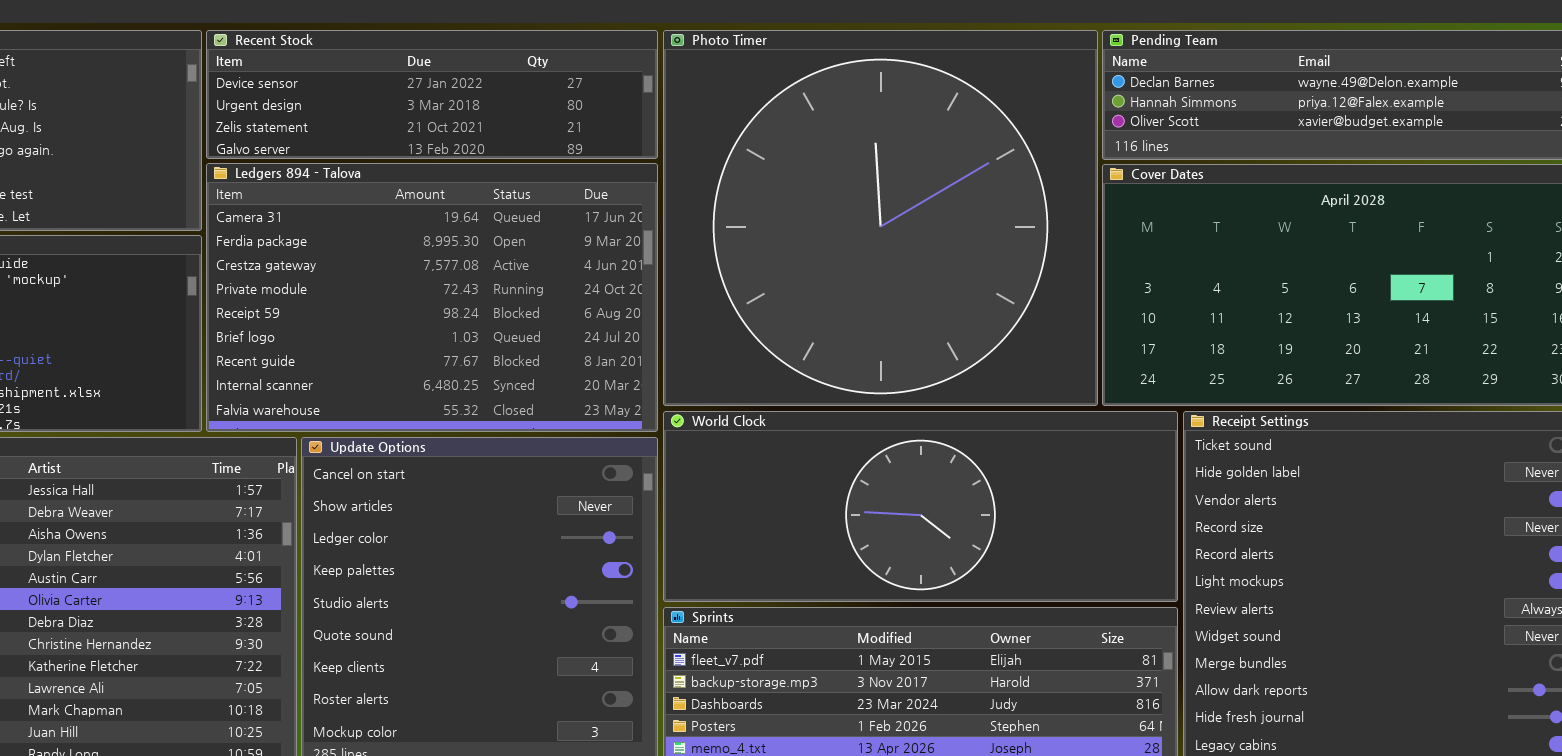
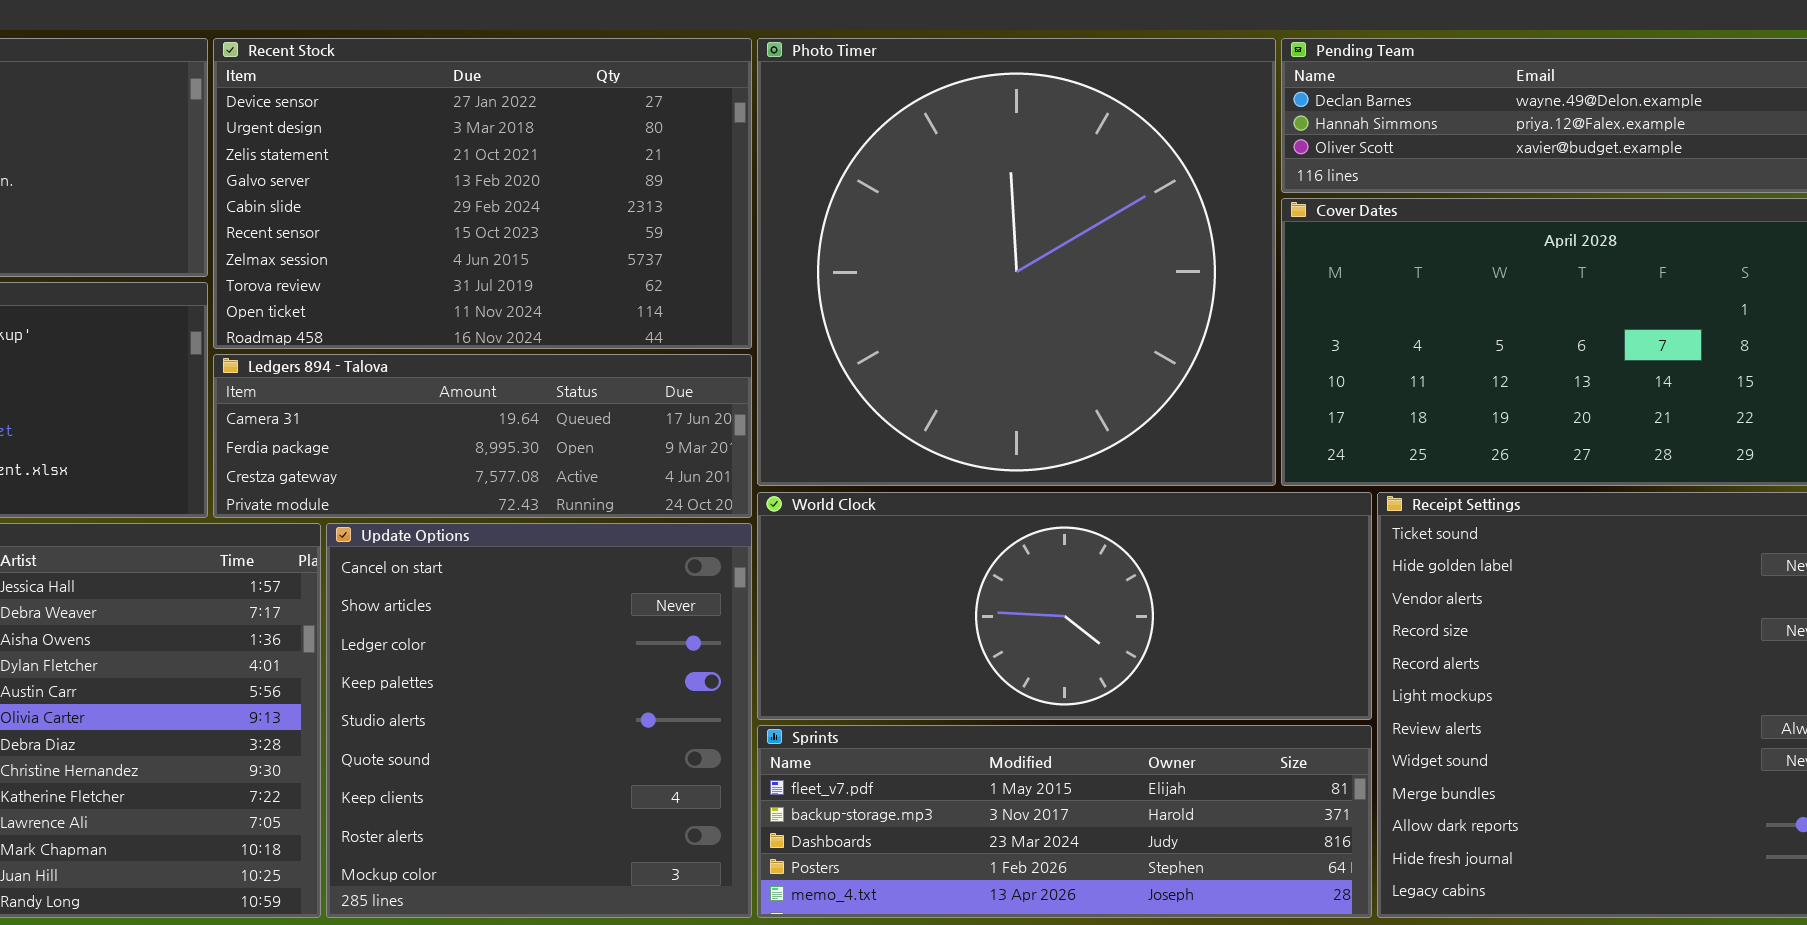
Recent Stock: [206,30,658,159] -> [213,38,752,349], resized
Ledgers 894 - Talova: [206,163,658,432] -> [213,354,752,518], resized

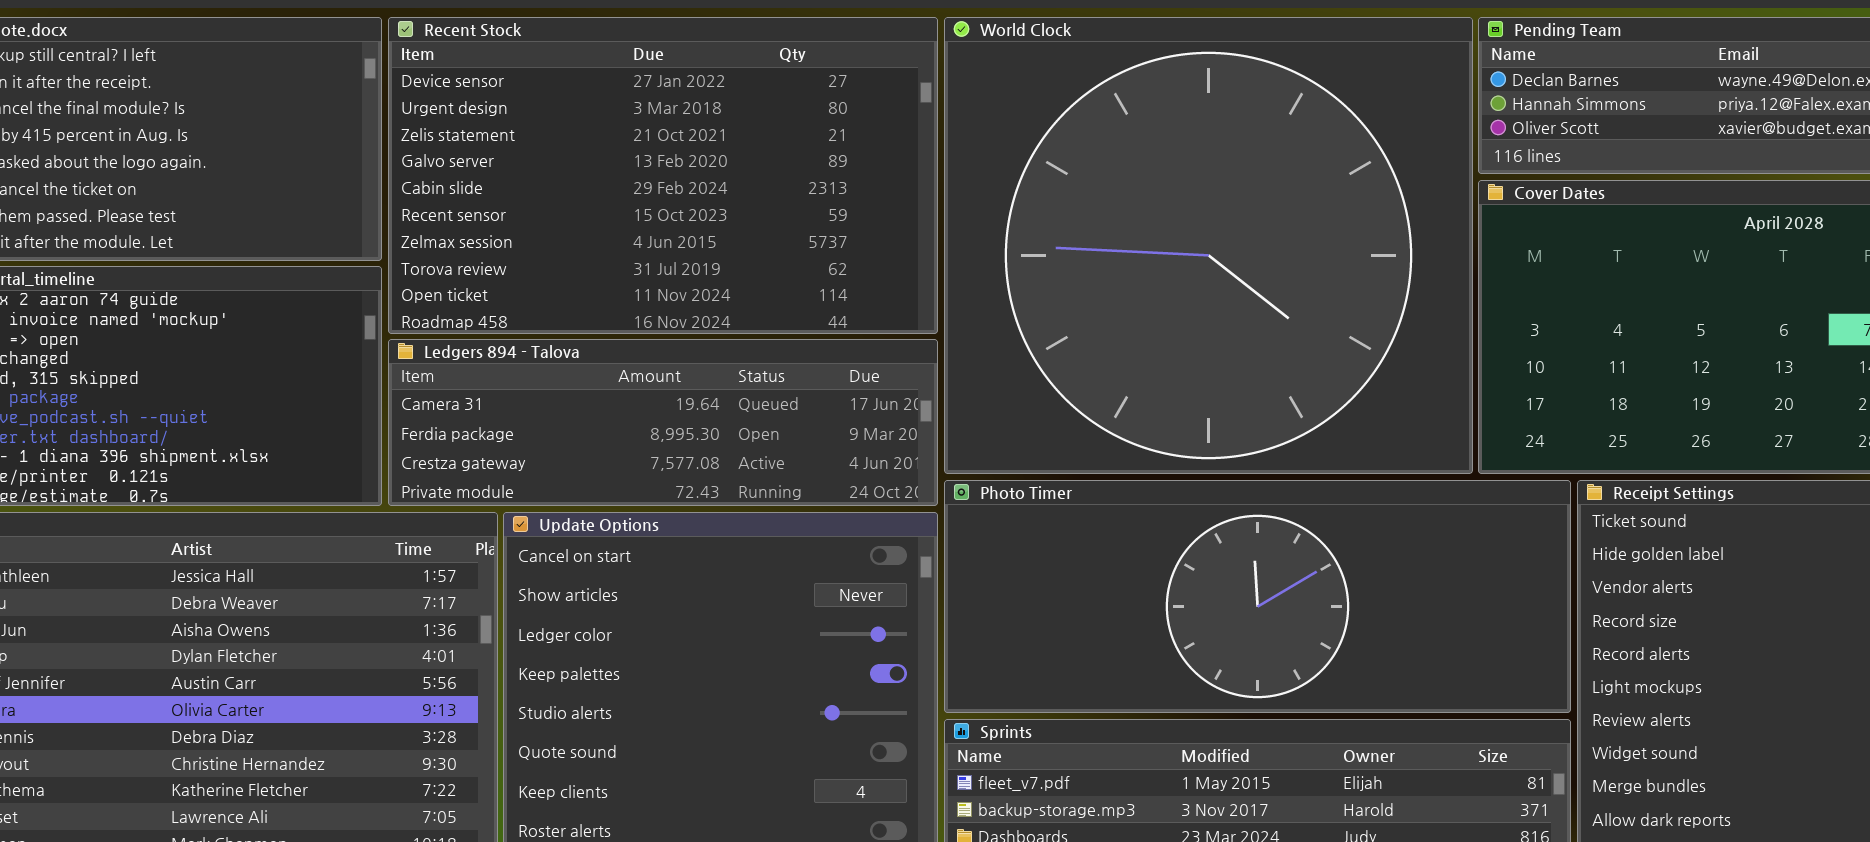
Photo Timer: [757,38,1276,486] -> [944,480,1571,713], moved, resized
World Clock: [757,492,1372,720] -> [944,17,1473,474], moved, resized

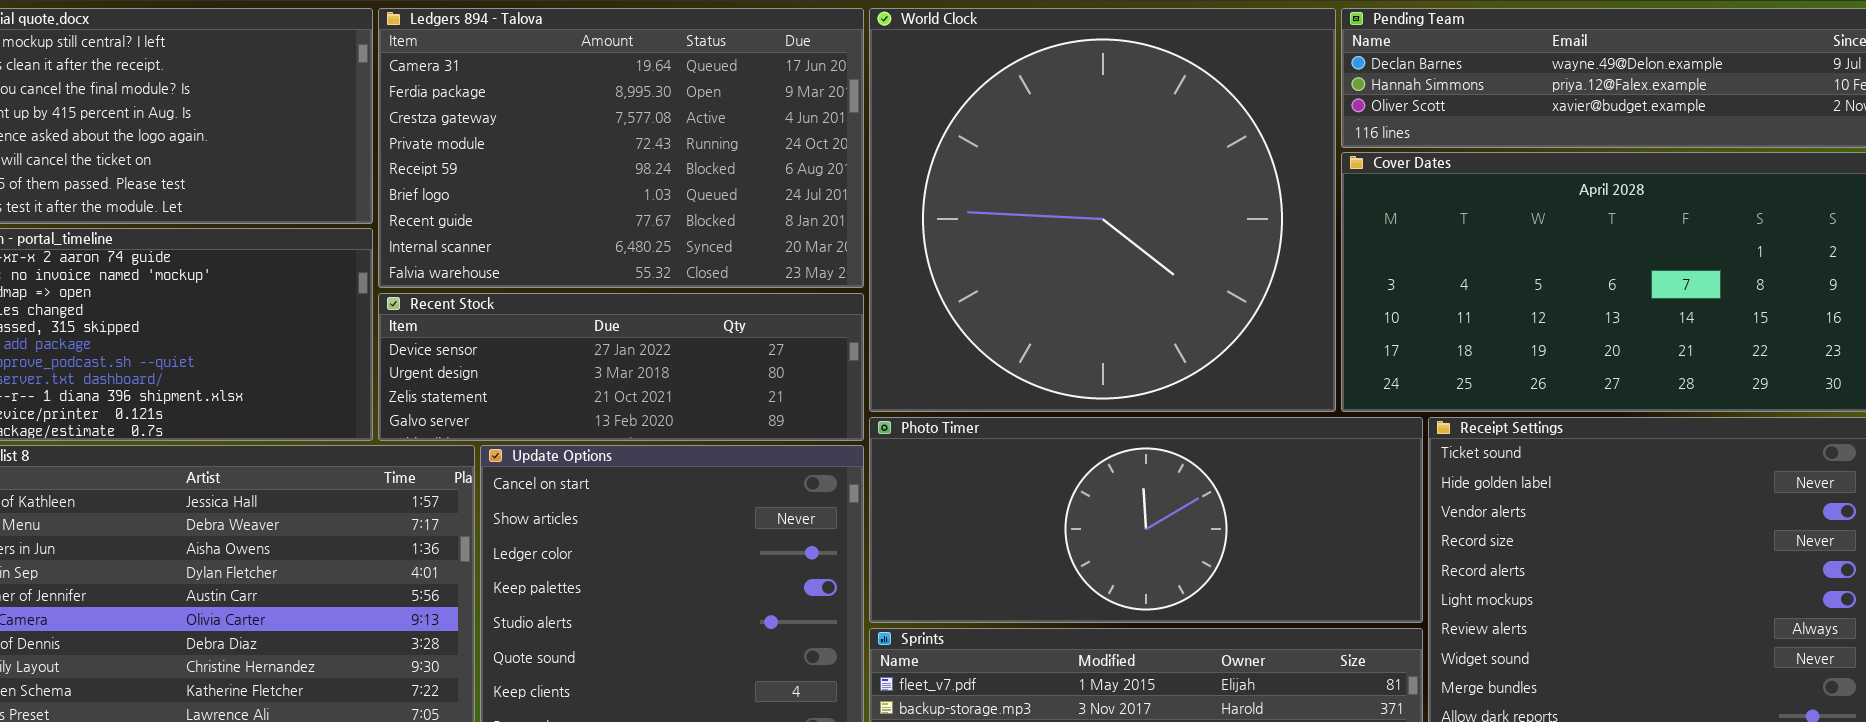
Recent Stock: [388,17,938,334] -> [378,293,864,441], moved, resized
Ledgers 894 - Talova: [388,339,938,506] -> [378,8,864,288], moved, resized

